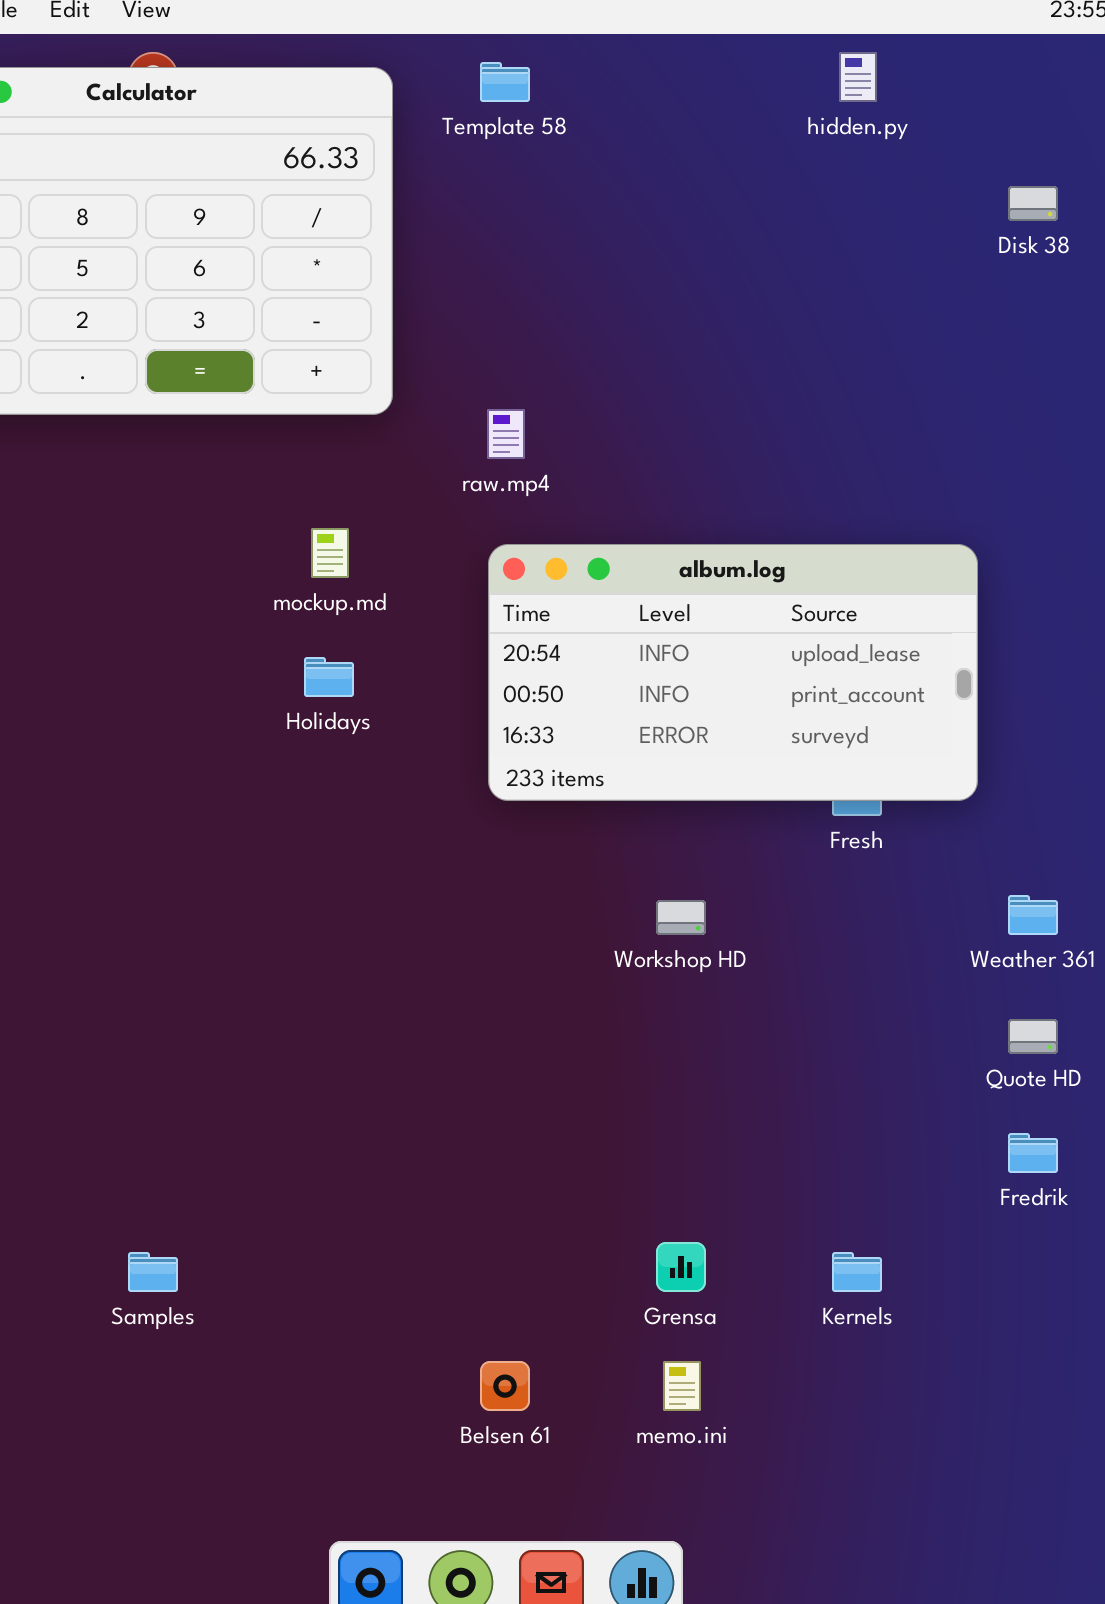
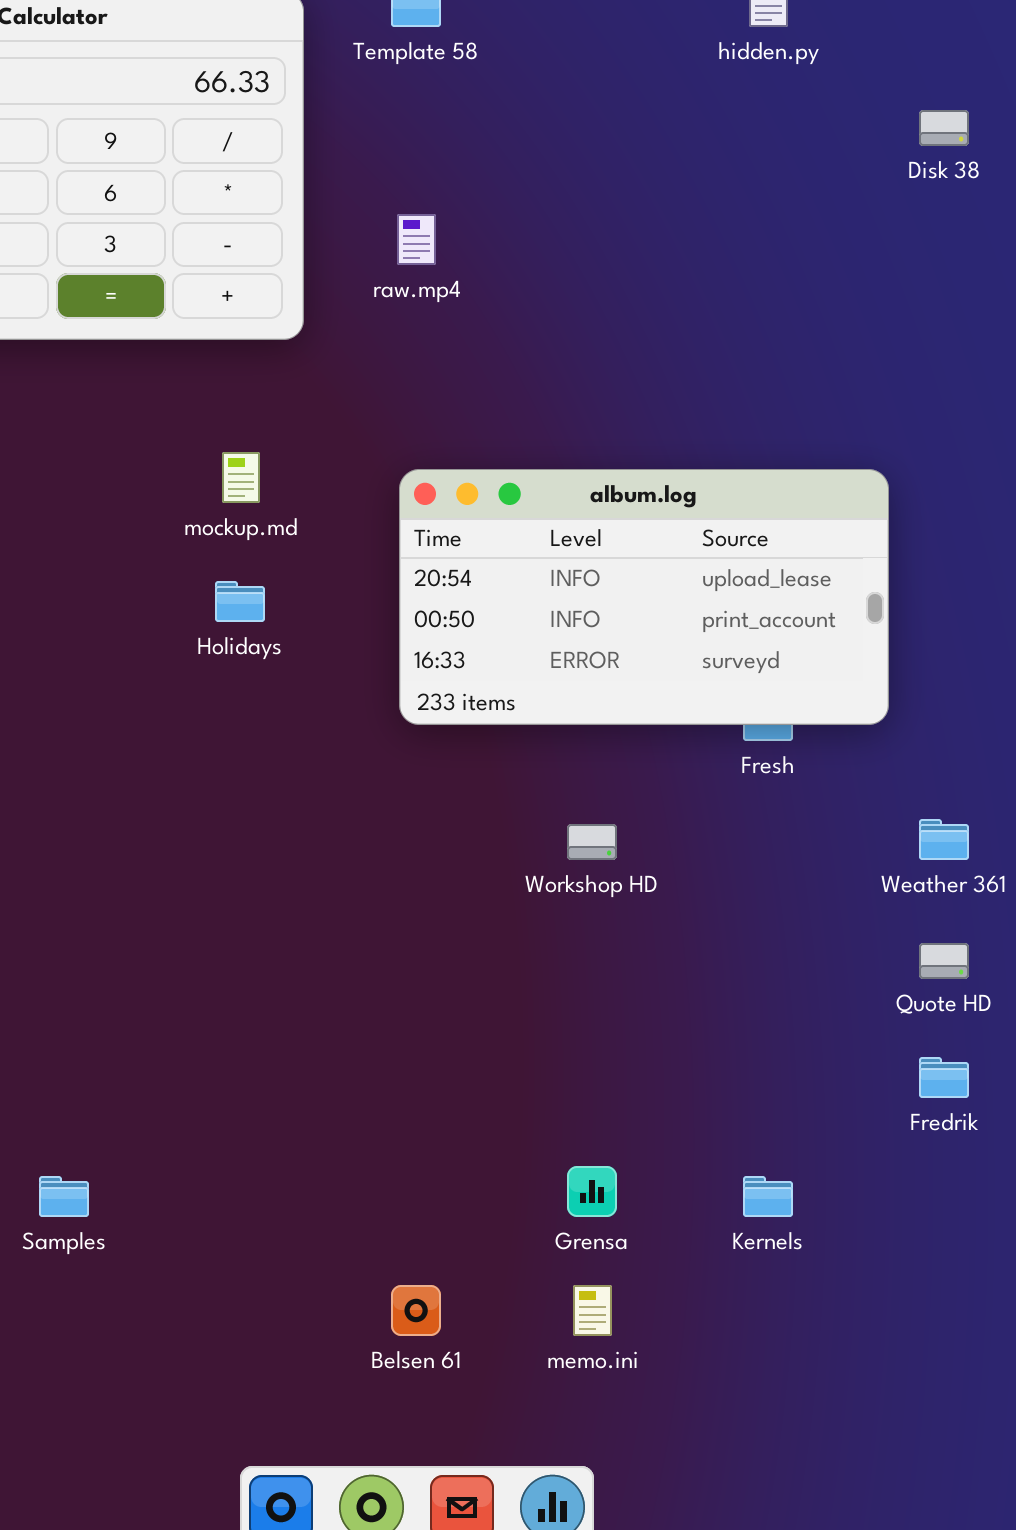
raw.mp4: [487,409,525,459] -> [397,214,436,265], moved

